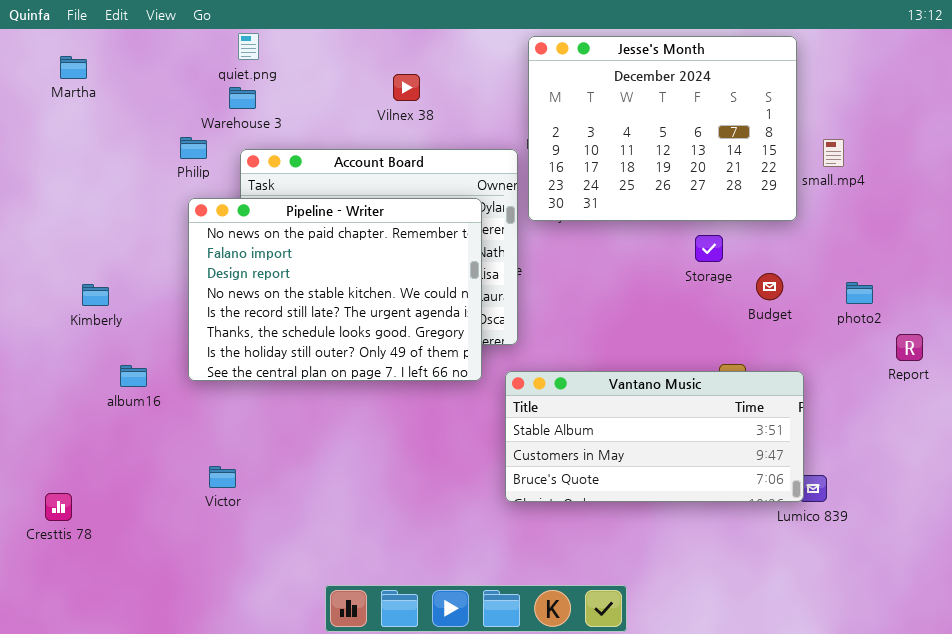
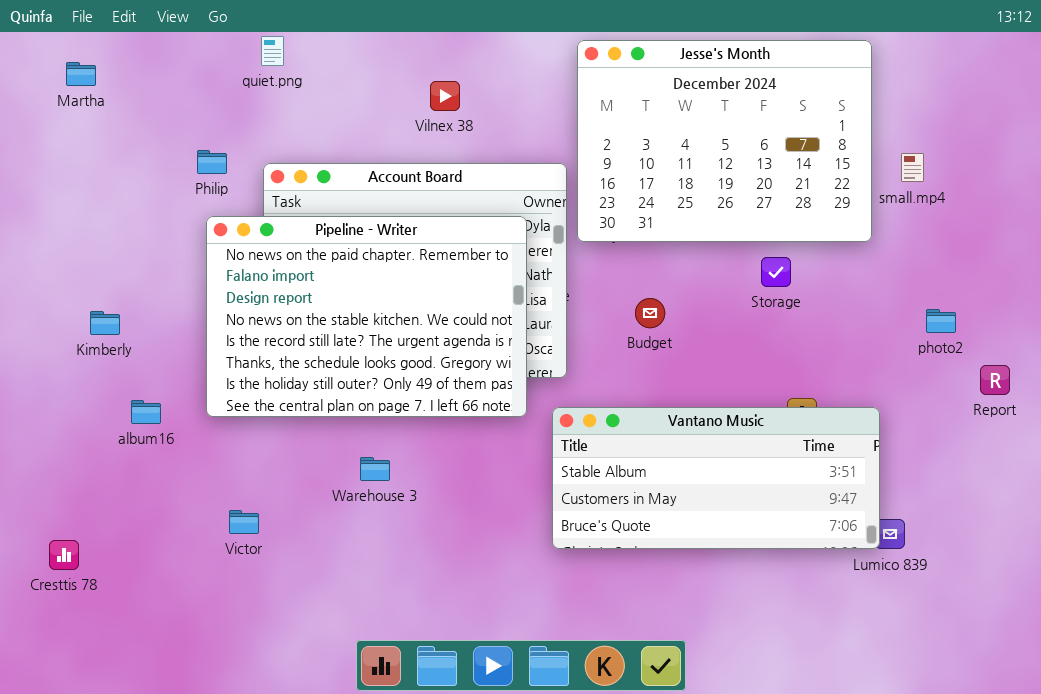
Warehouse 3: [229,87,256,109] -> [360,457,390,481], moved
Budget: [756,273,783,300] -> [635,298,665,328], moved

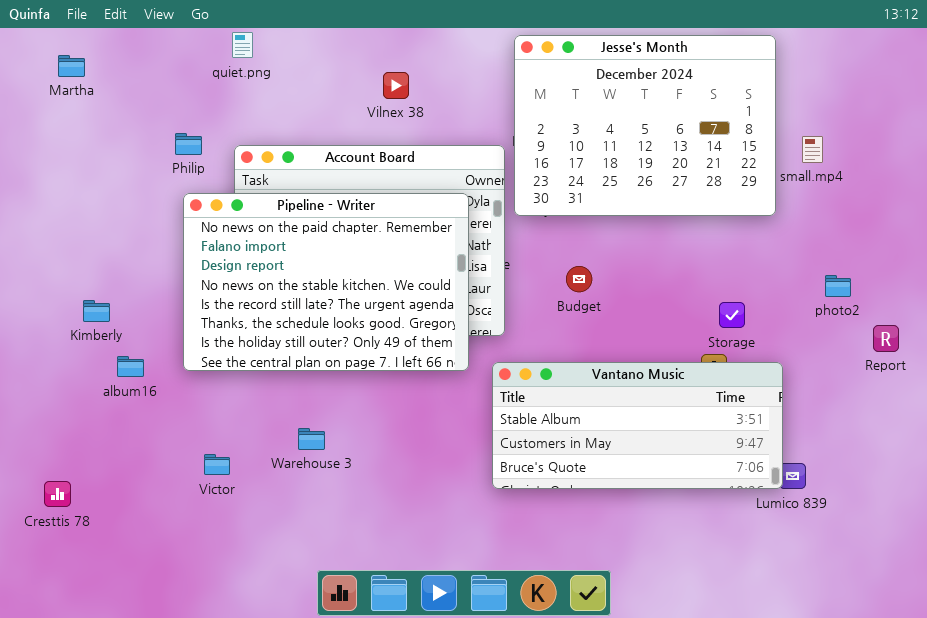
Storage: [761,257,791,287] -> [719,302,745,328], moved
Kimberly: [90,311,120,335] -> [83,300,110,322], moved
Warehouse 3: [360,457,390,481] -> [298,428,325,450], moved

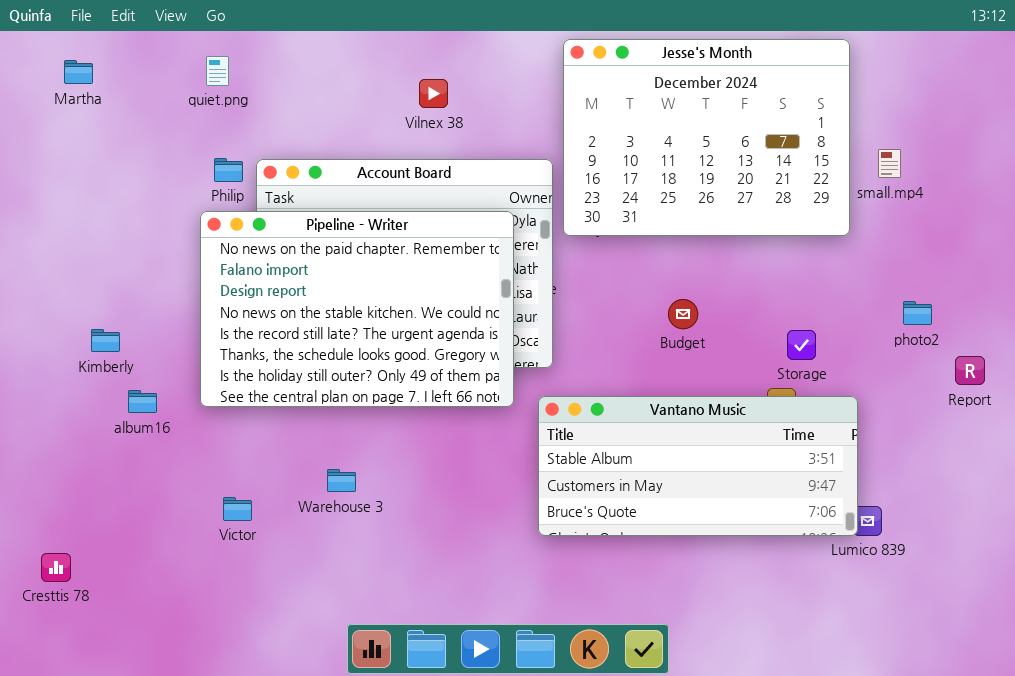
quiet.png: [232,32,253,58] -> [206,56,229,86], moved
Philip: [175,133,202,155] -> [214,158,243,182], moved
Budget: [566,266,592,292] -> [668,299,698,329], moved
Cresttis 78: [44,481,71,507] -> [41,553,71,582], moved

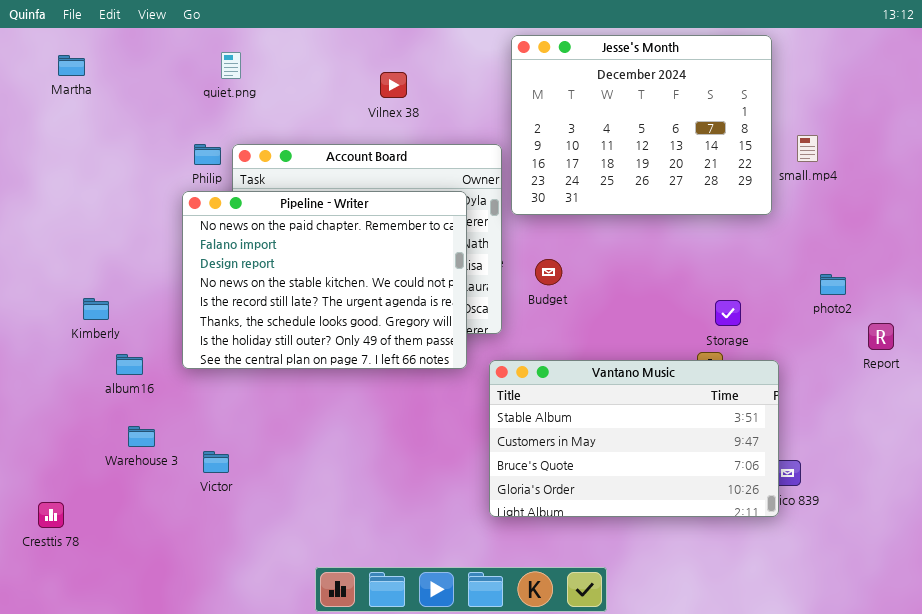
quiet.png: [206,56,229,86] -> [221,52,241,79], moved
Budget: [668,299,698,329] -> [535,259,562,285], moved
Vantano Music: [538,396,858,536] -> [489,360,779,517], resized
Warehouse 3: [327,469,356,492] -> [128,426,155,447], moved

